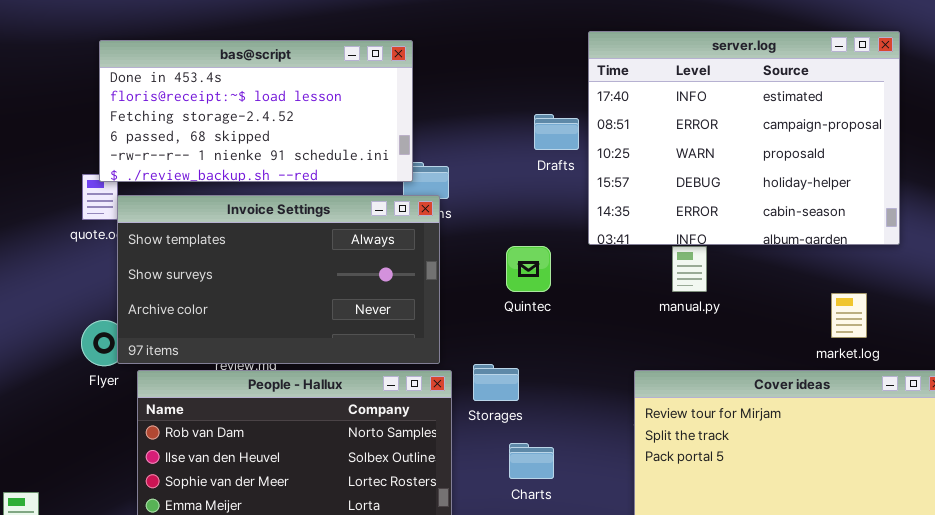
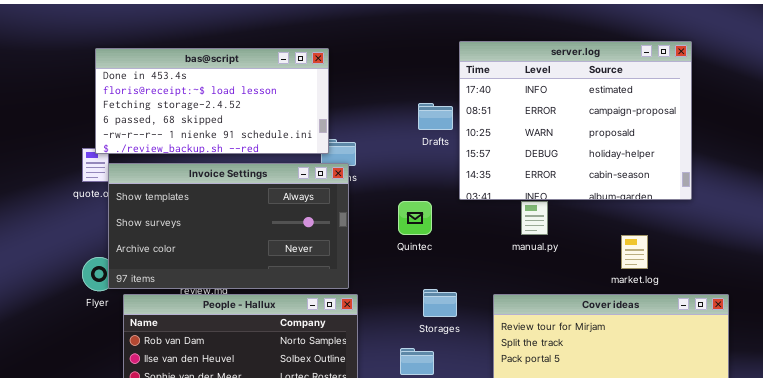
market.log: [831,293,867,338] -> [621,235,648,269], moved
Storages: [473,364,519,401] -> [423,289,457,317], moved

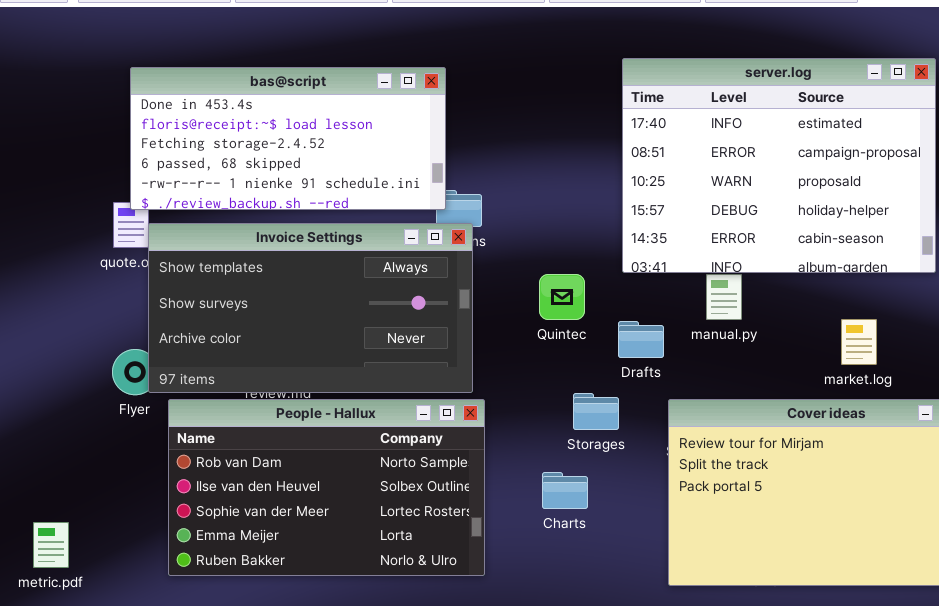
Drafts: [418,103,453,130] -> [618,321,664,358], moved

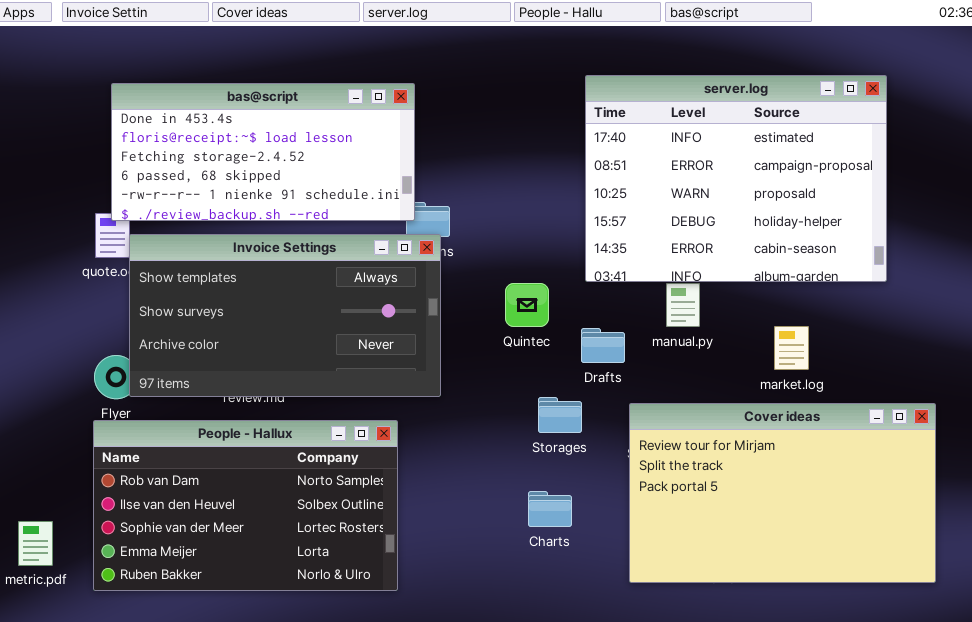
market.log: [841,319,877,365] -> [774,326,809,370], moved
People - Hallux: [168,399,485,576] -> [93,420,398,591], moved
Charts: [542,472,588,509] -> [528,491,572,527], moved

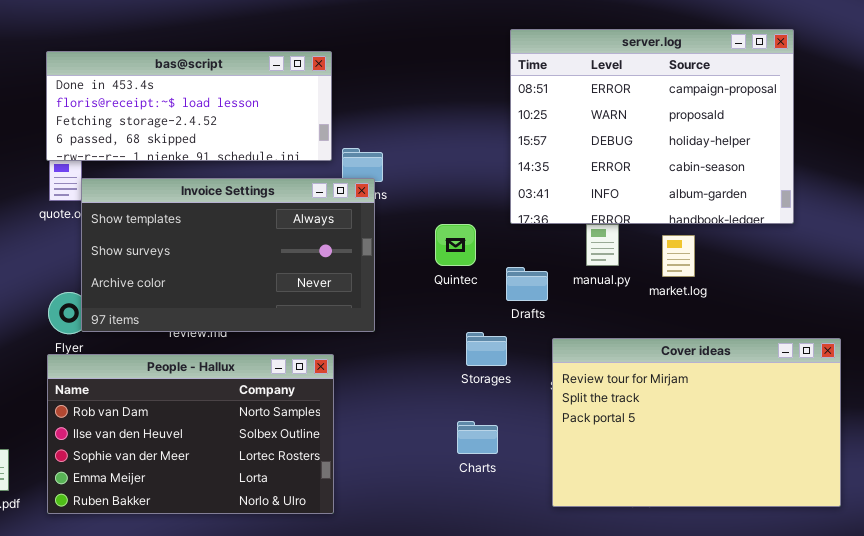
server.log: [585,75,887,282] -> [510,29,794,224], scrolled down 1 row
bas@script: [111,83,415,221] -> [46,51,332,161], moved, resized
market.log: [774,326,809,370] -> [662,235,695,277], moved

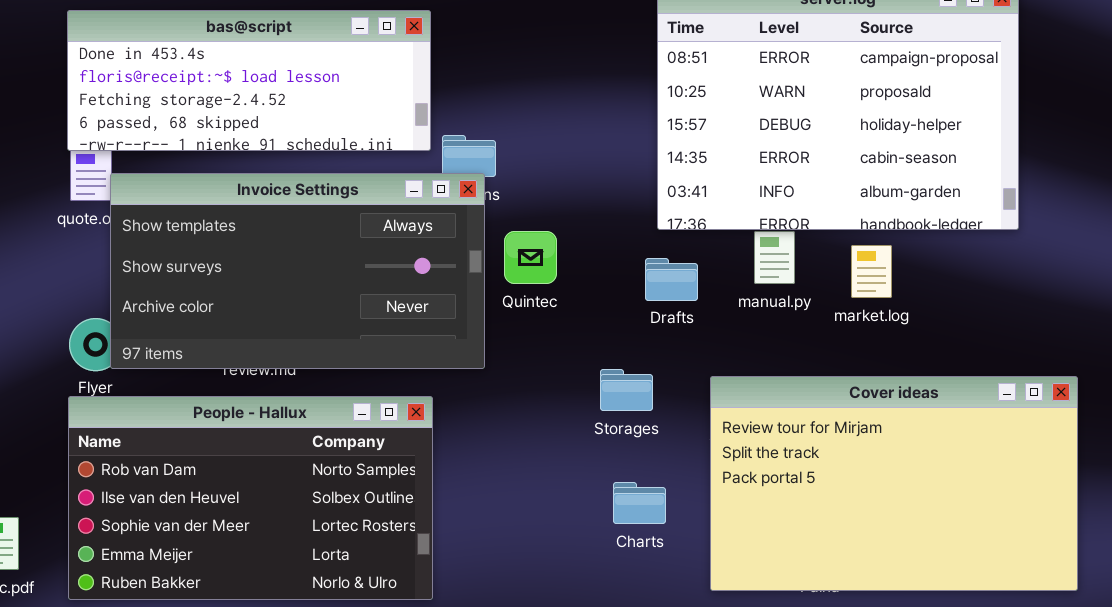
Quintec: [435,224,476,266] -> [504,231,557,284], moved
Drafts: [506,267,548,301] -> [645,258,698,301], moved
Charts: [457,421,498,454] -> [613,482,666,524], moved

